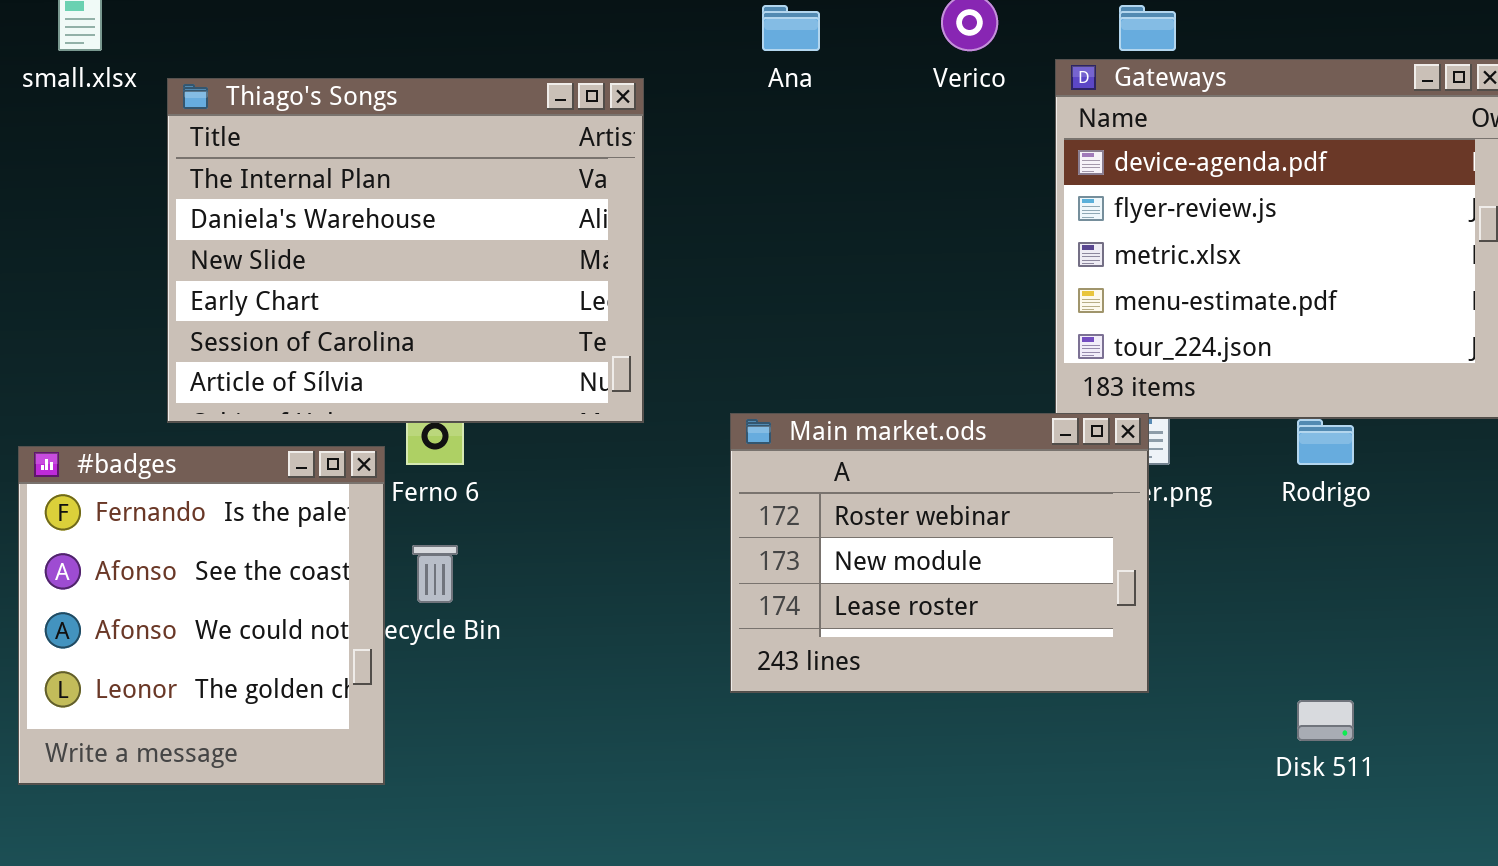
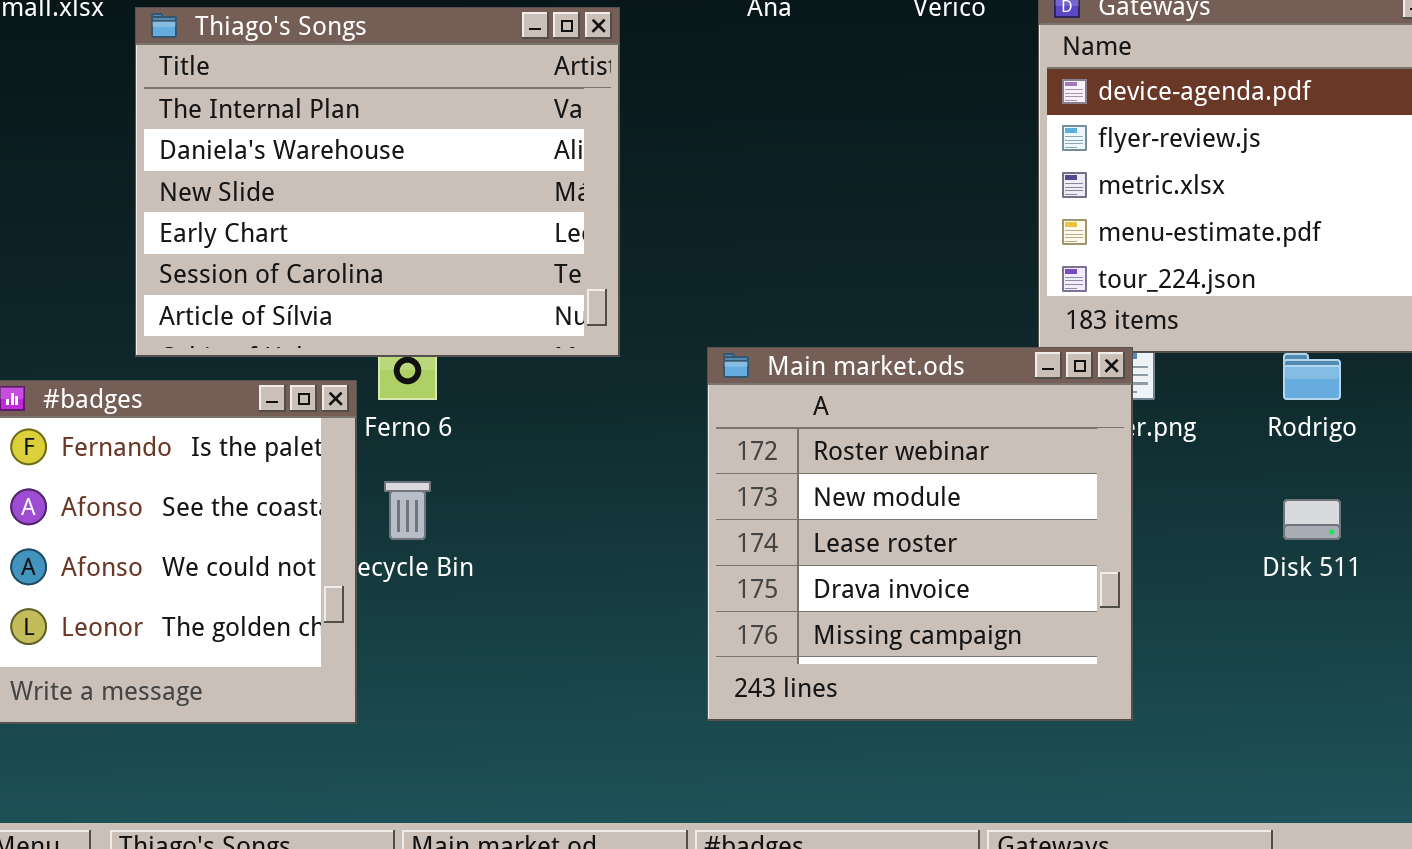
Main market.ods: [730,413,1149,693] -> [707,347,1133,721], resized
Disk 511: [1297,700,1354,741] -> [1283,499,1341,540], moved

